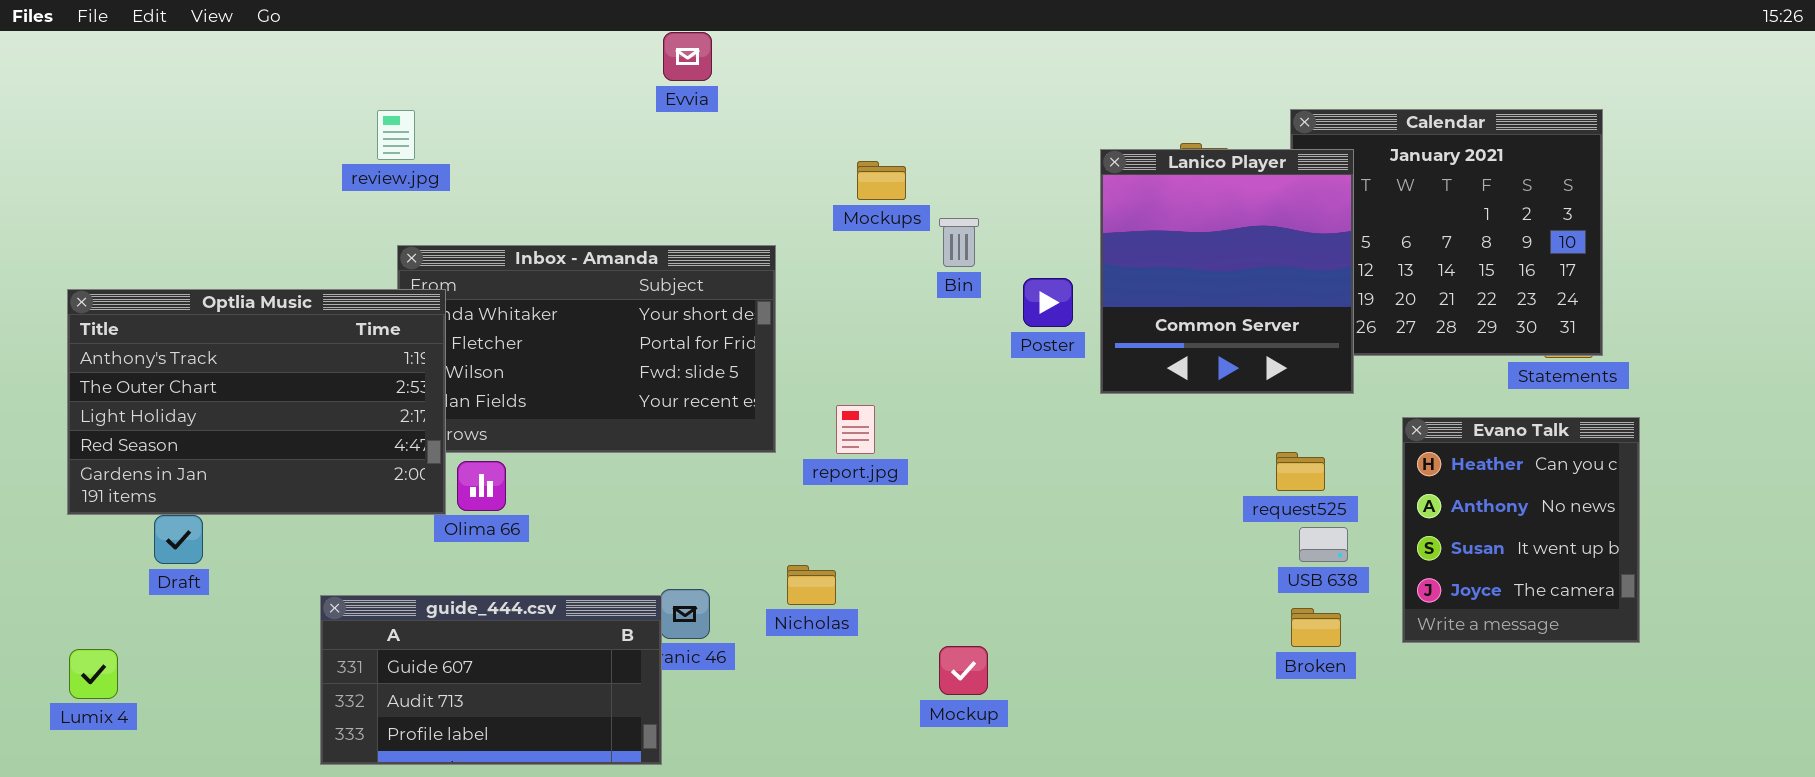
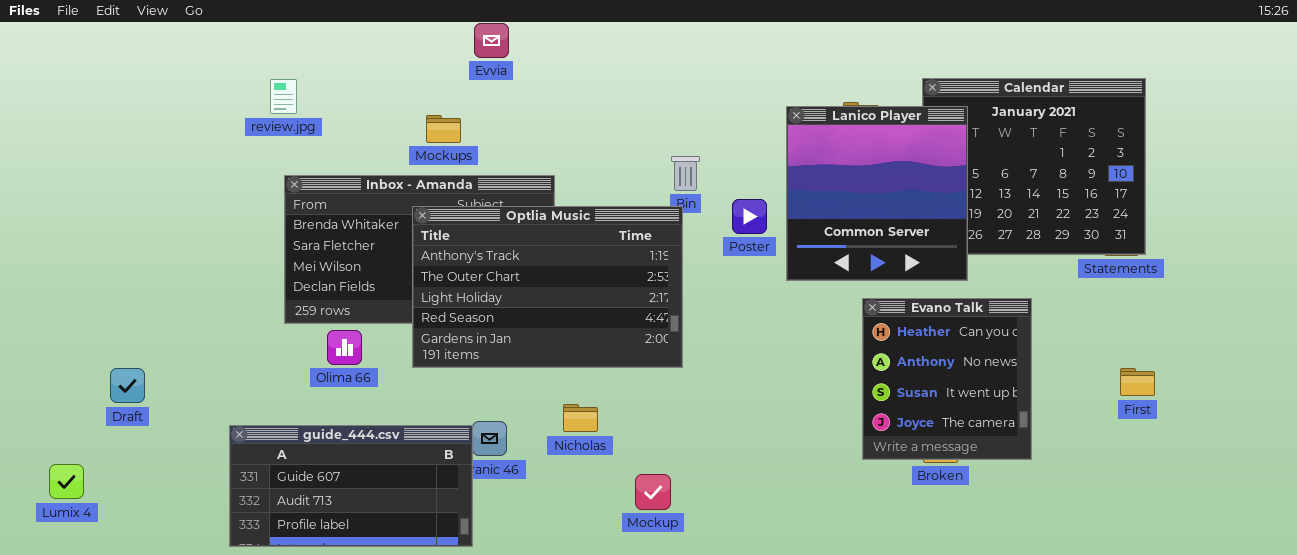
Mockups: [857,161,906,200] -> [426,115,461,143], moved
Optlia Music: [67,289,446,515] -> [412,206,683,368], moved
Evano Talk: [1402,417,1640,643] -> [862,298,1032,460], moved
Mockup: [939,646,988,695] -> [635,474,671,510], moved

